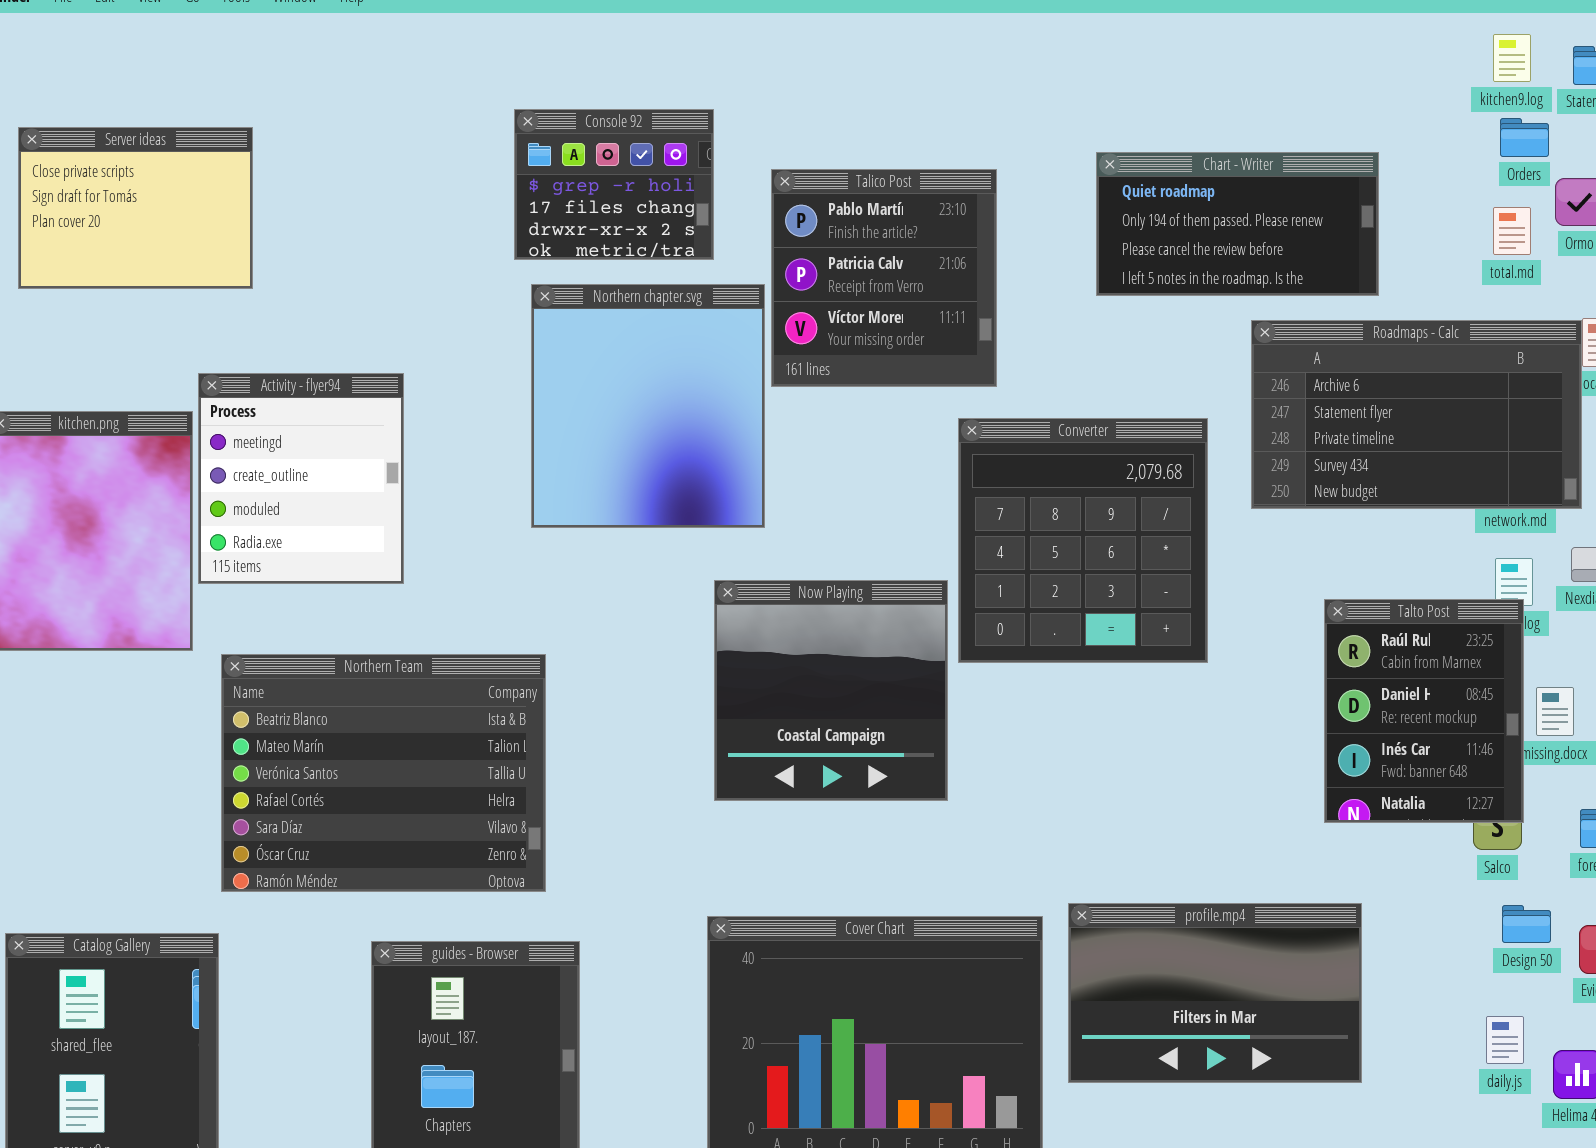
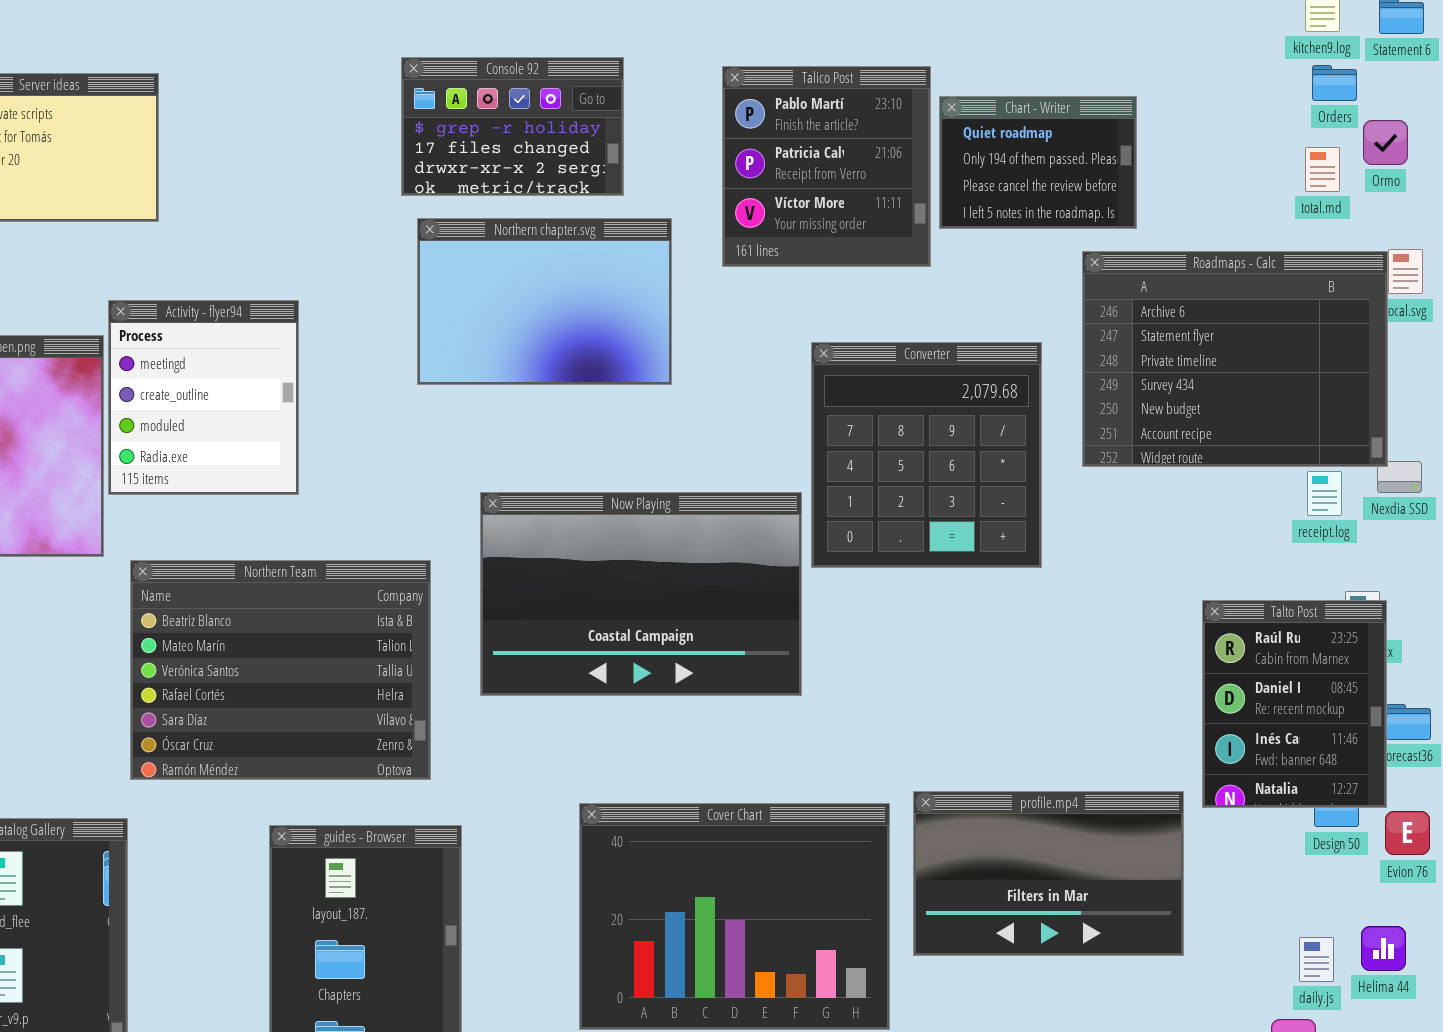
Console 92: [514,109,714,260] -> [401,57,624,196], resized
Chart - Writer: [1096,152,1379,296] -> [939,96,1137,229], resized
Talico Post: [771,169,997,387] -> [722,66,931,267], moved
Northern chapter.svg: [531,284,765,528] -> [417,218,672,385], resized
Roadmaps - Calc: [1251,320,1582,509] -> [1082,251,1388,467], resized
Now Playing: [714,580,948,801] -> [480,492,802,696], resized
Talto Post: [1324,599,1524,823] -> [1202,600,1387,808], moved
daily.js: [1486,1016,1524,1064] -> [1299,937,1334,982], moved

